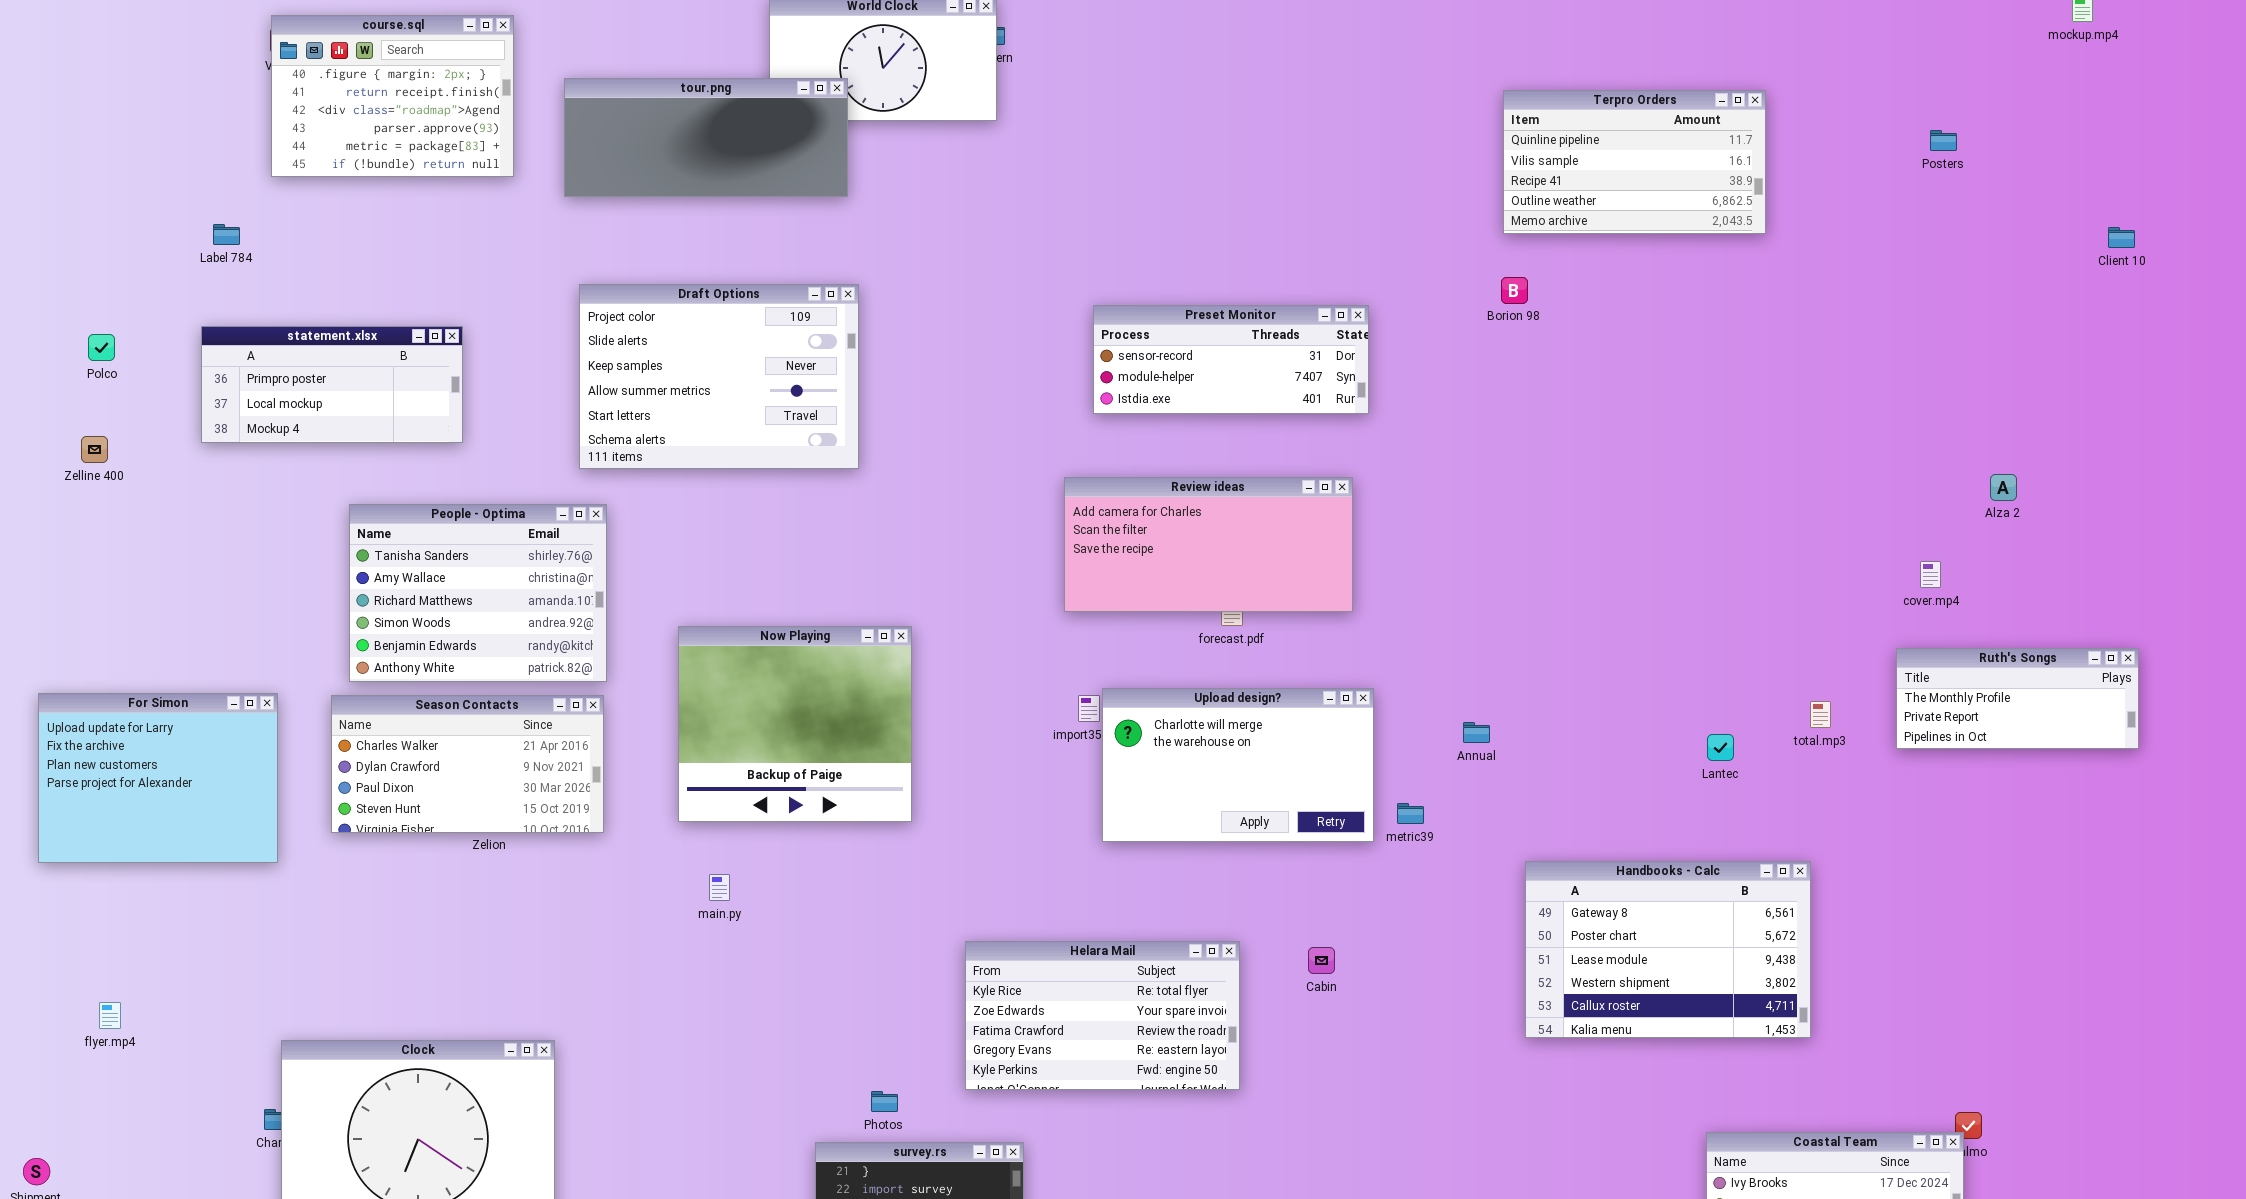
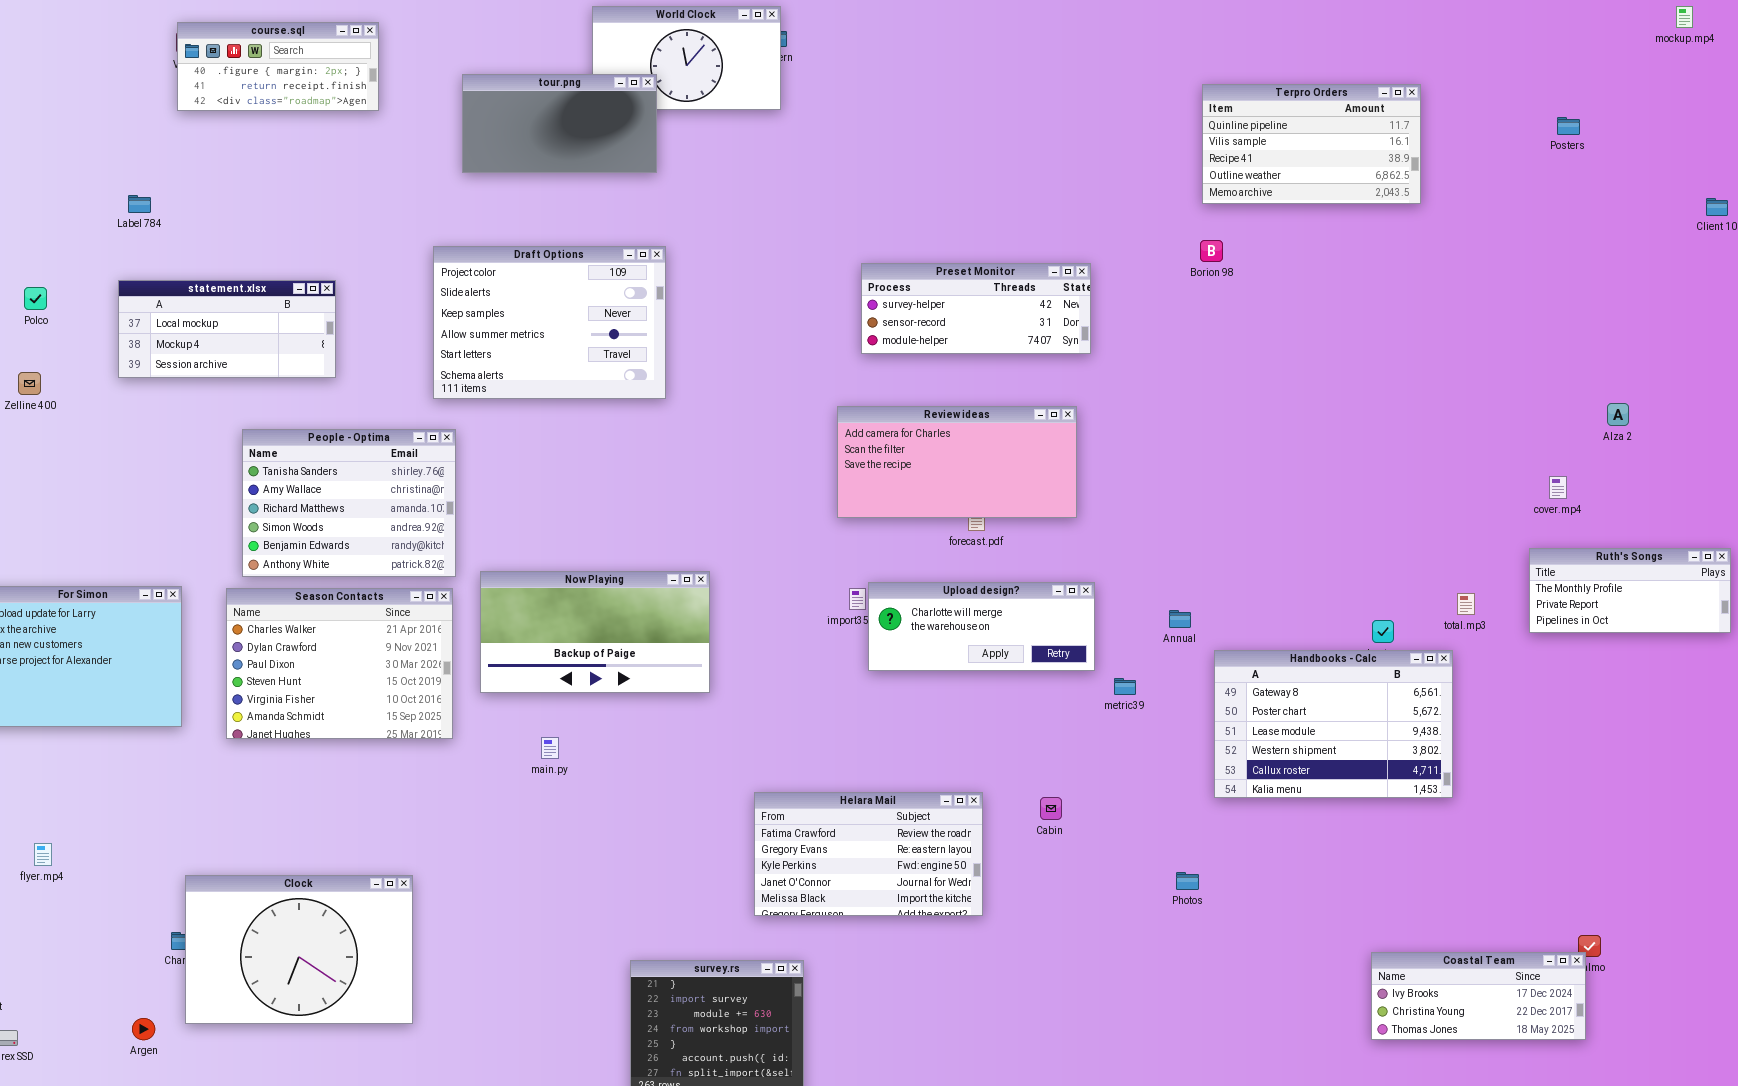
course.sql: [271,15,514,177] -> [177,22,379,111], resized
tour.png: [564,78,848,197] -> [462,74,657,173], resized
Preset Monitor: [1093,305,1369,414] -> [861,263,1091,354], scrolled up 1 row
statement.xlsx: [201,326,463,443] -> [118,280,336,378], scrolled down 1 row
Now Playing: [678,626,912,822] -> [480,571,710,693], resized
Upload design?: [1102,688,1374,842] -> [868,582,1095,671], resized
Season Contacts: [331,695,604,833] -> [226,588,453,739], resized
Handbooks - Calc: [1525,861,1811,1038] -> [1214,650,1453,798], moved
Helara Mail: [965,941,1240,1090] -> [754,792,983,916], scrolled down 2 rows
Photos: [871,1091,898,1112] -> [1176,872,1199,890], moved

